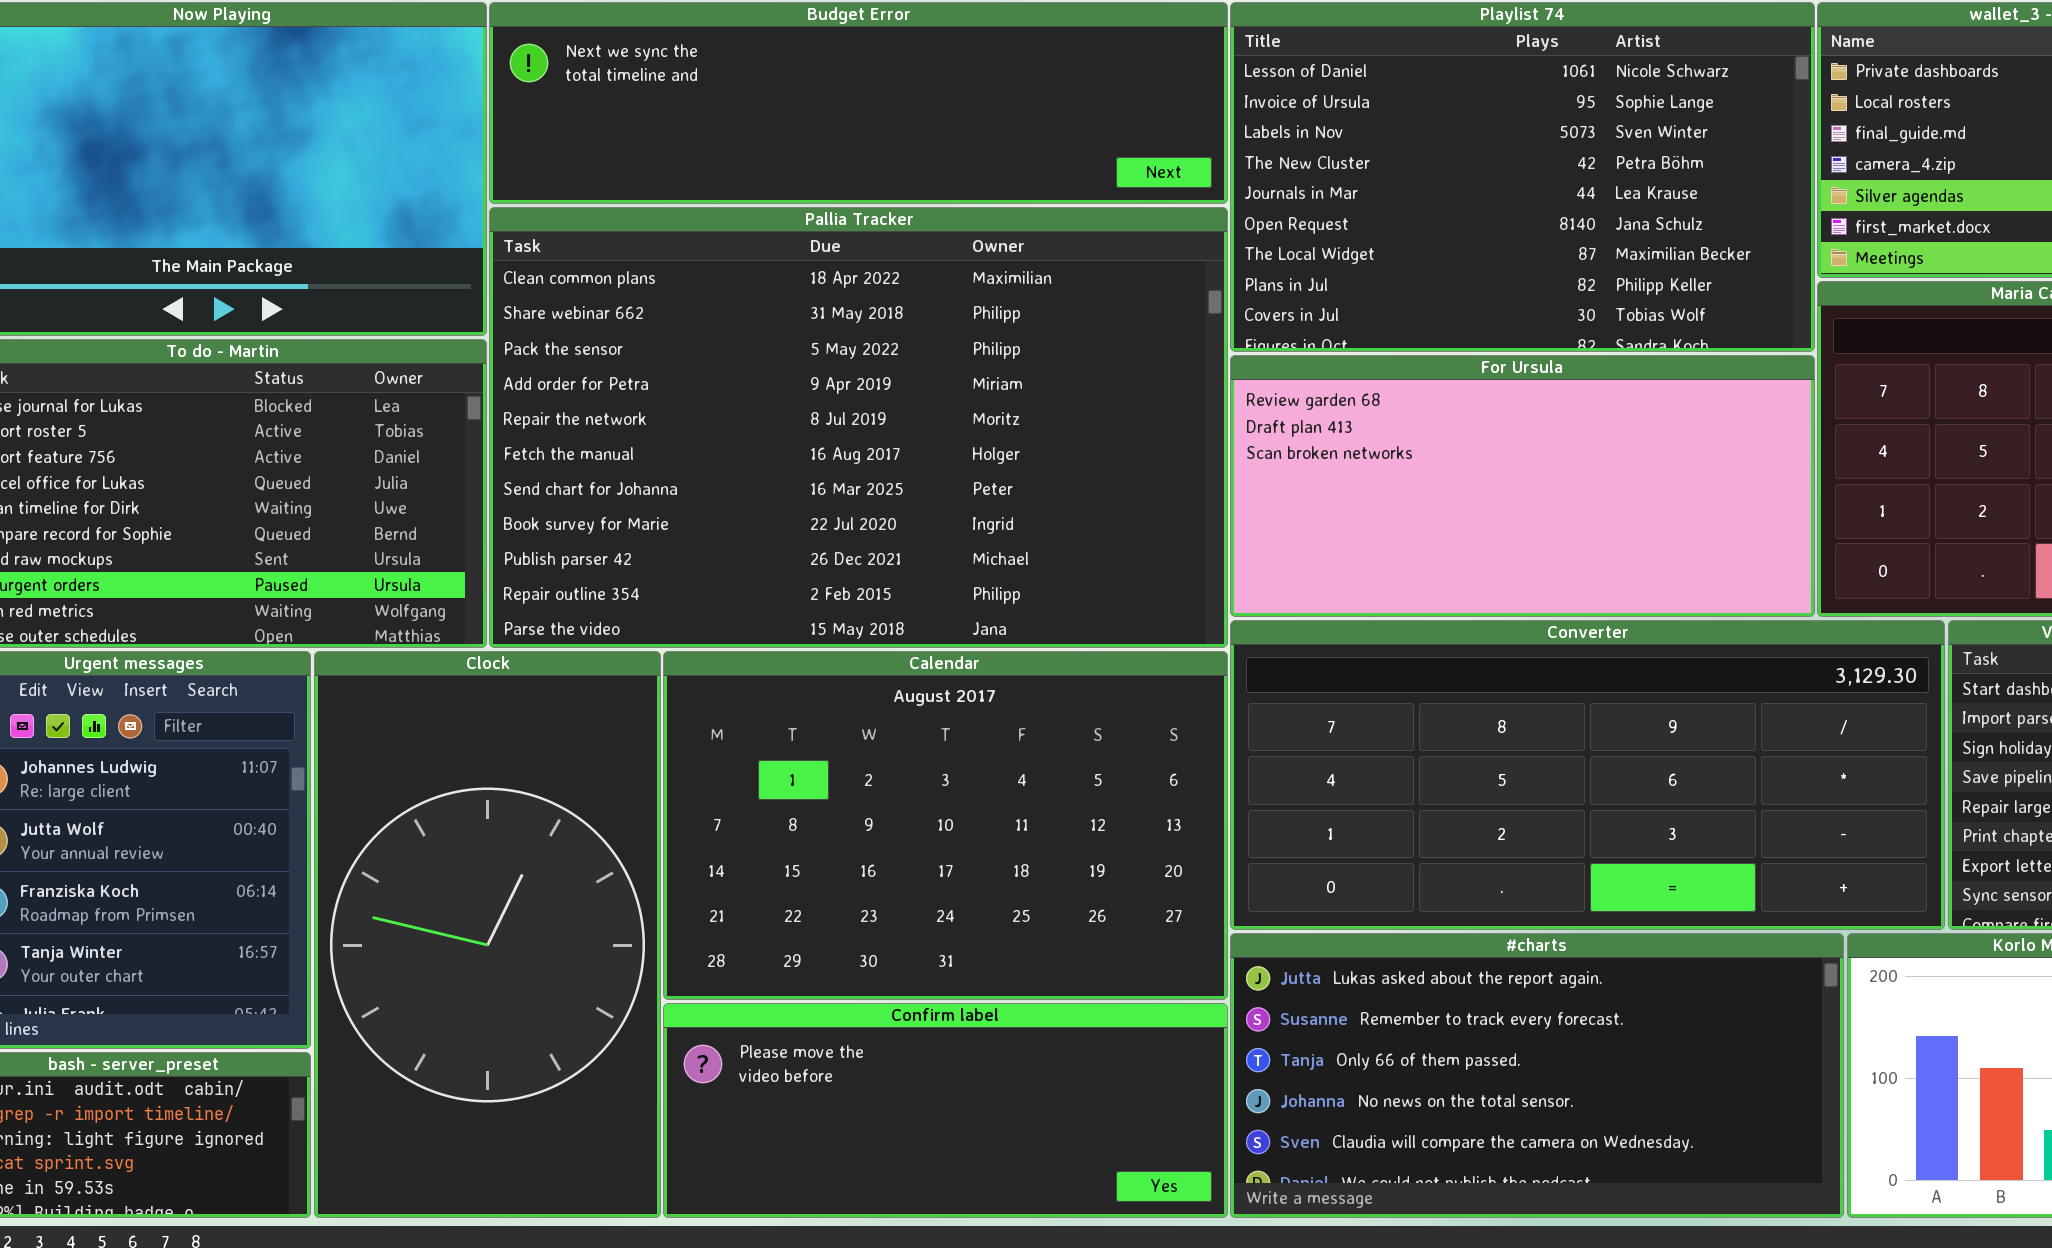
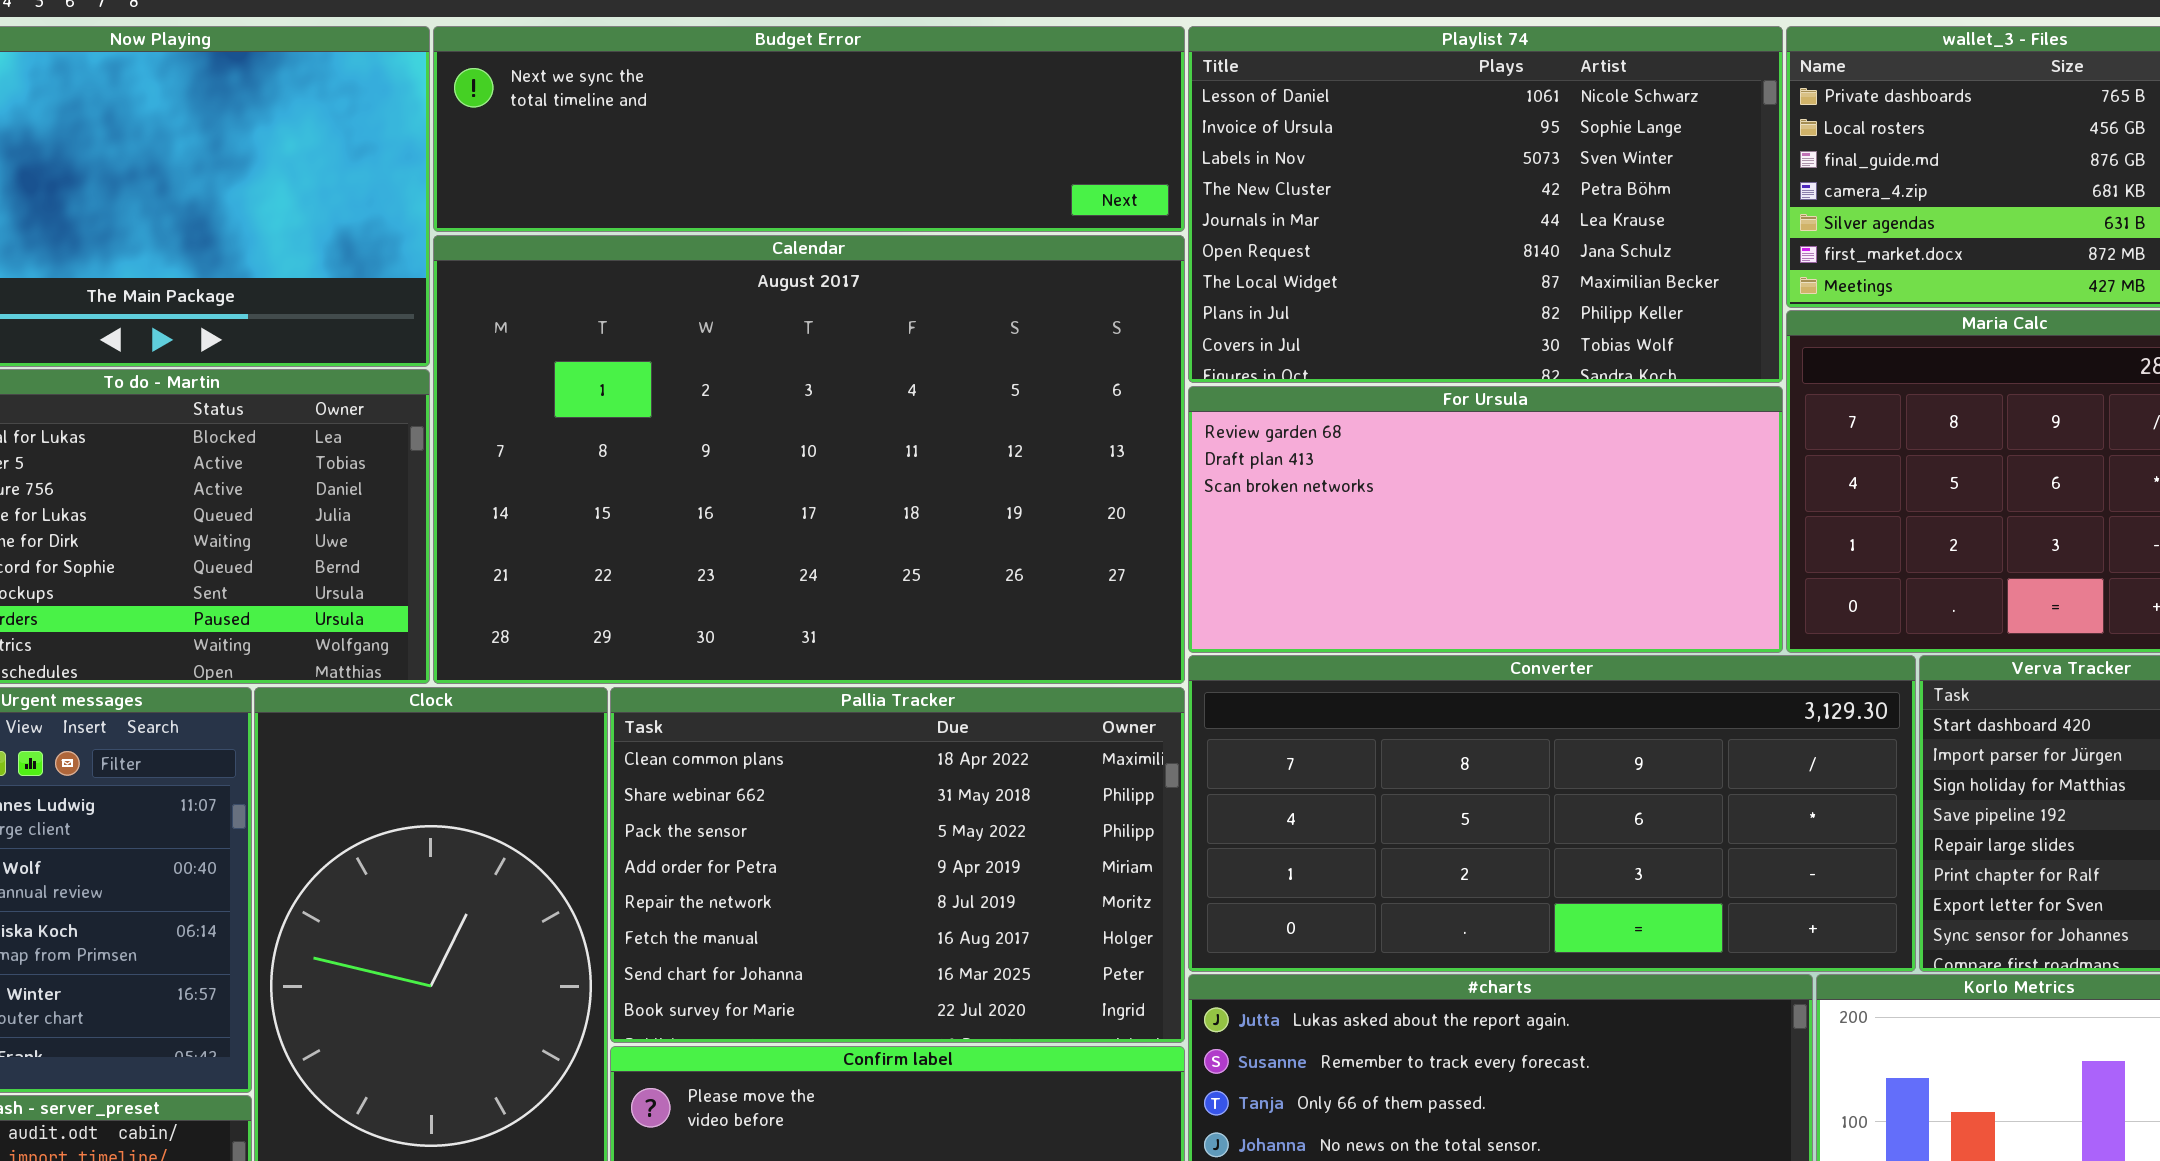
Pallia Tracker: [489,207,1228,648] -> [610,687,1185,1043], moved, resized
Calendar: [663,651,1228,1000] -> [433,235,1185,684], moved, resized

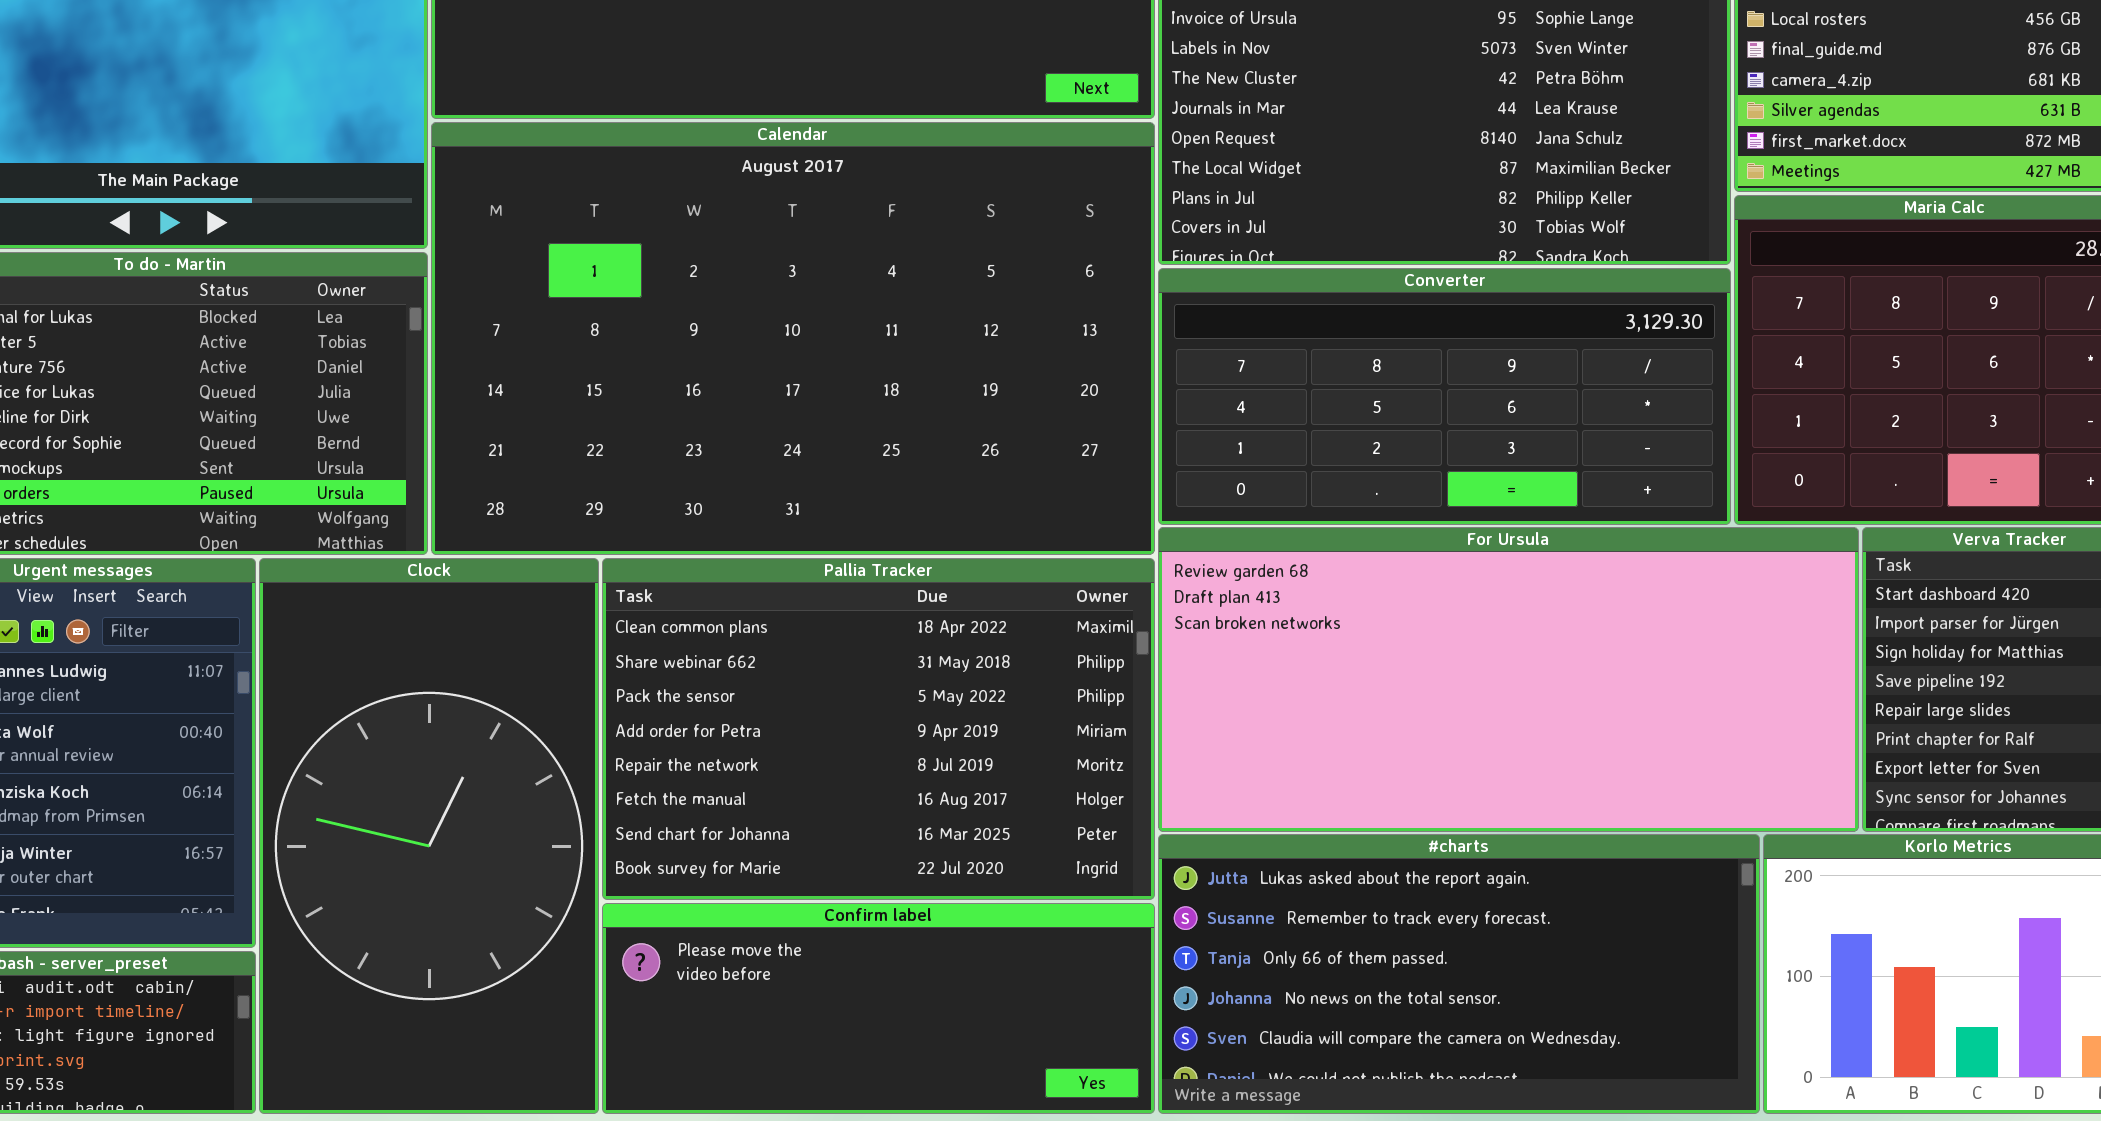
For Ursula: [1188,386,1783,653] -> [1158,527,1859,832], moved, resized
Converter: [1188,655,1916,972] -> [1158,268,1731,525], moved, resized

